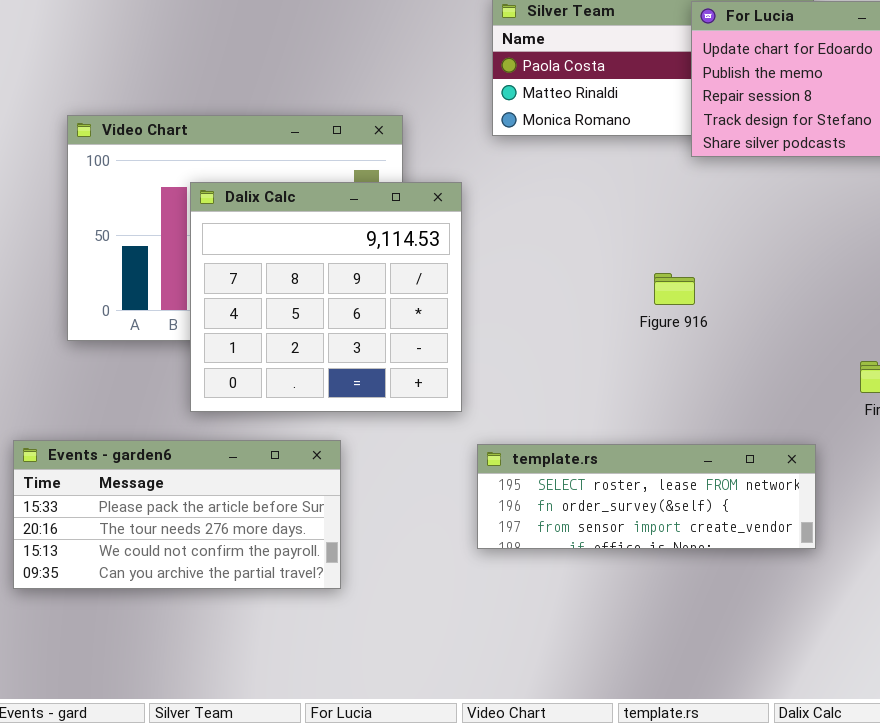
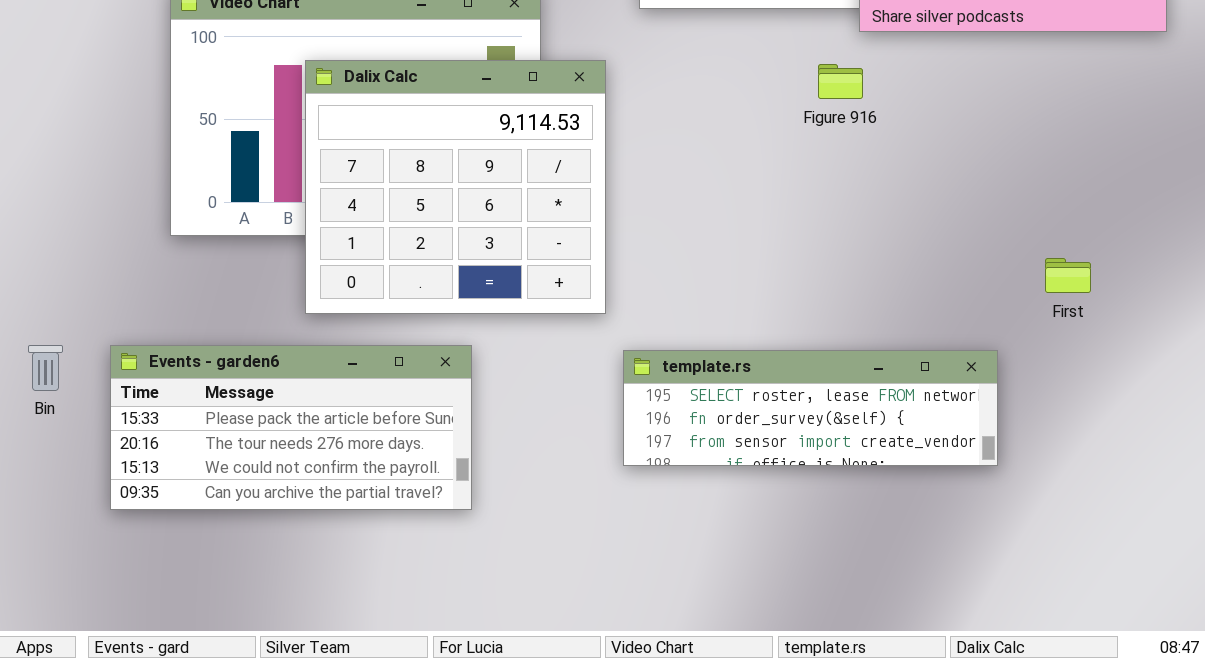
Figure 916: [654,273,695,305] -> [818,64,863,99], moved

